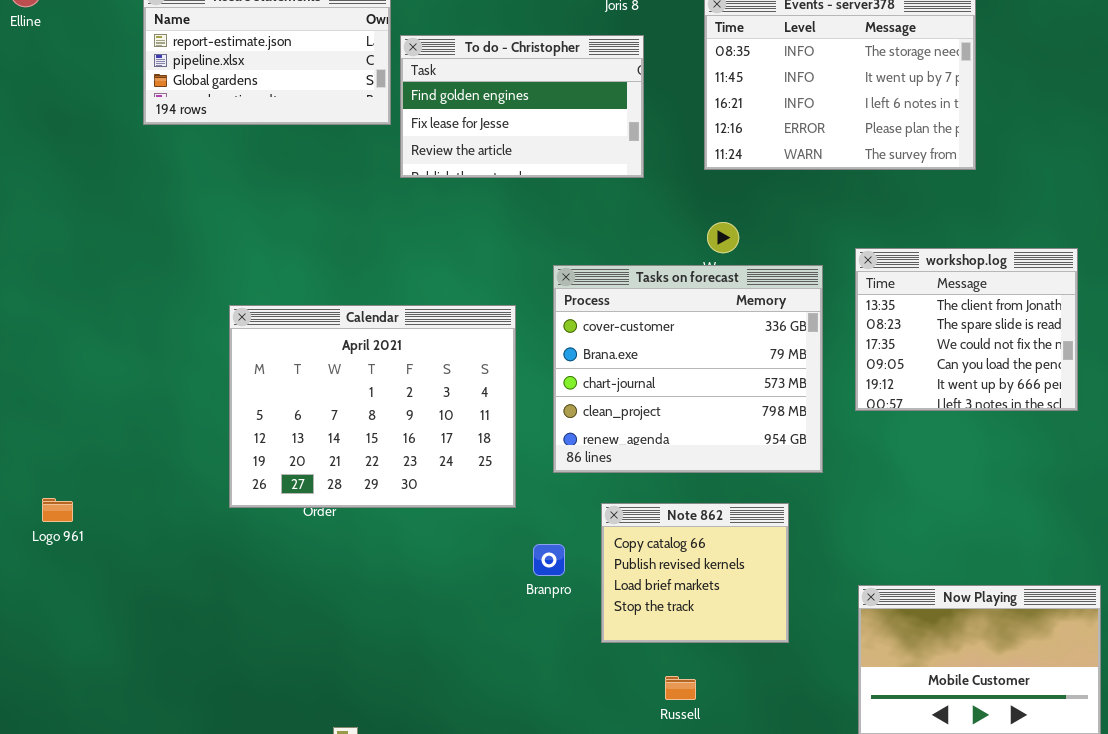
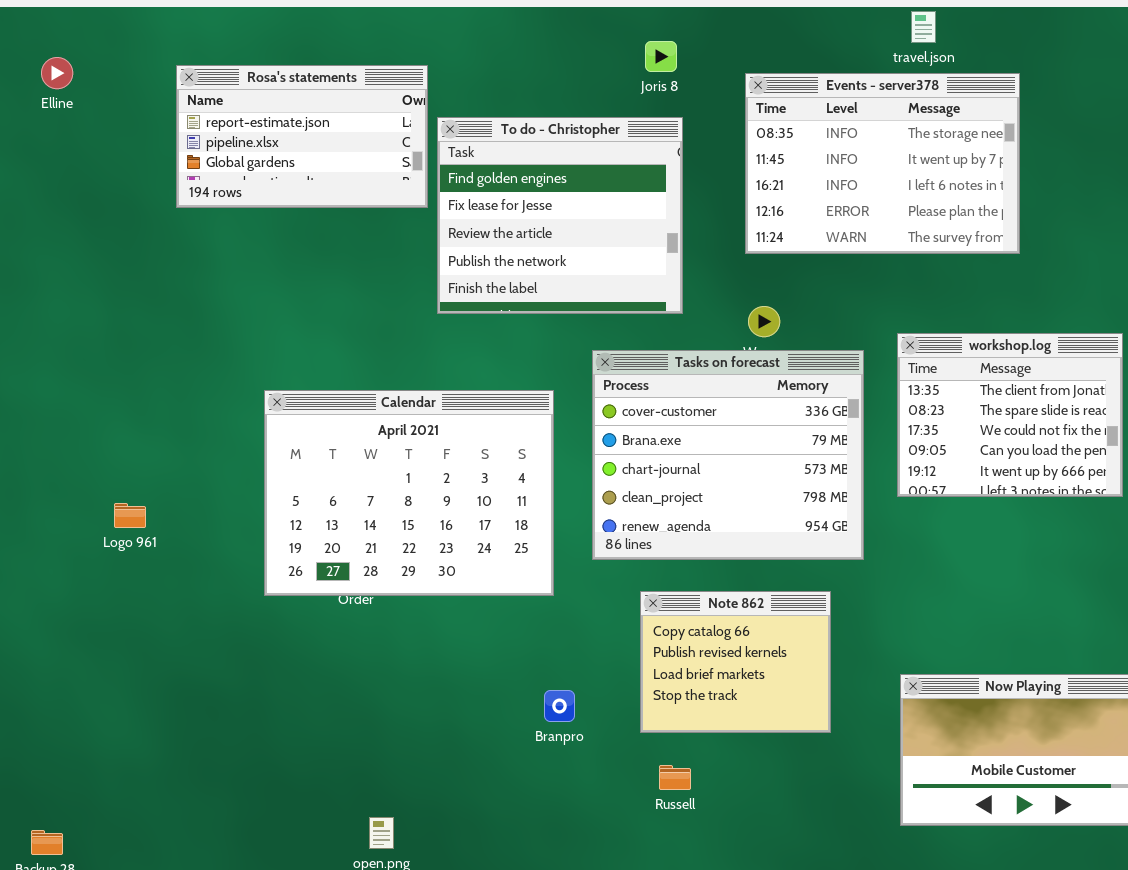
To do - Christopher: [400,35,644,178] -> [437,117,683,314], resized
Logo 961: [42,498,73,522] -> [114,503,146,528], moved
Branpro: [533,544,565,576] -> [544,690,575,722], moved
Russell: [665,676,696,700] -> [659,765,691,790], moved

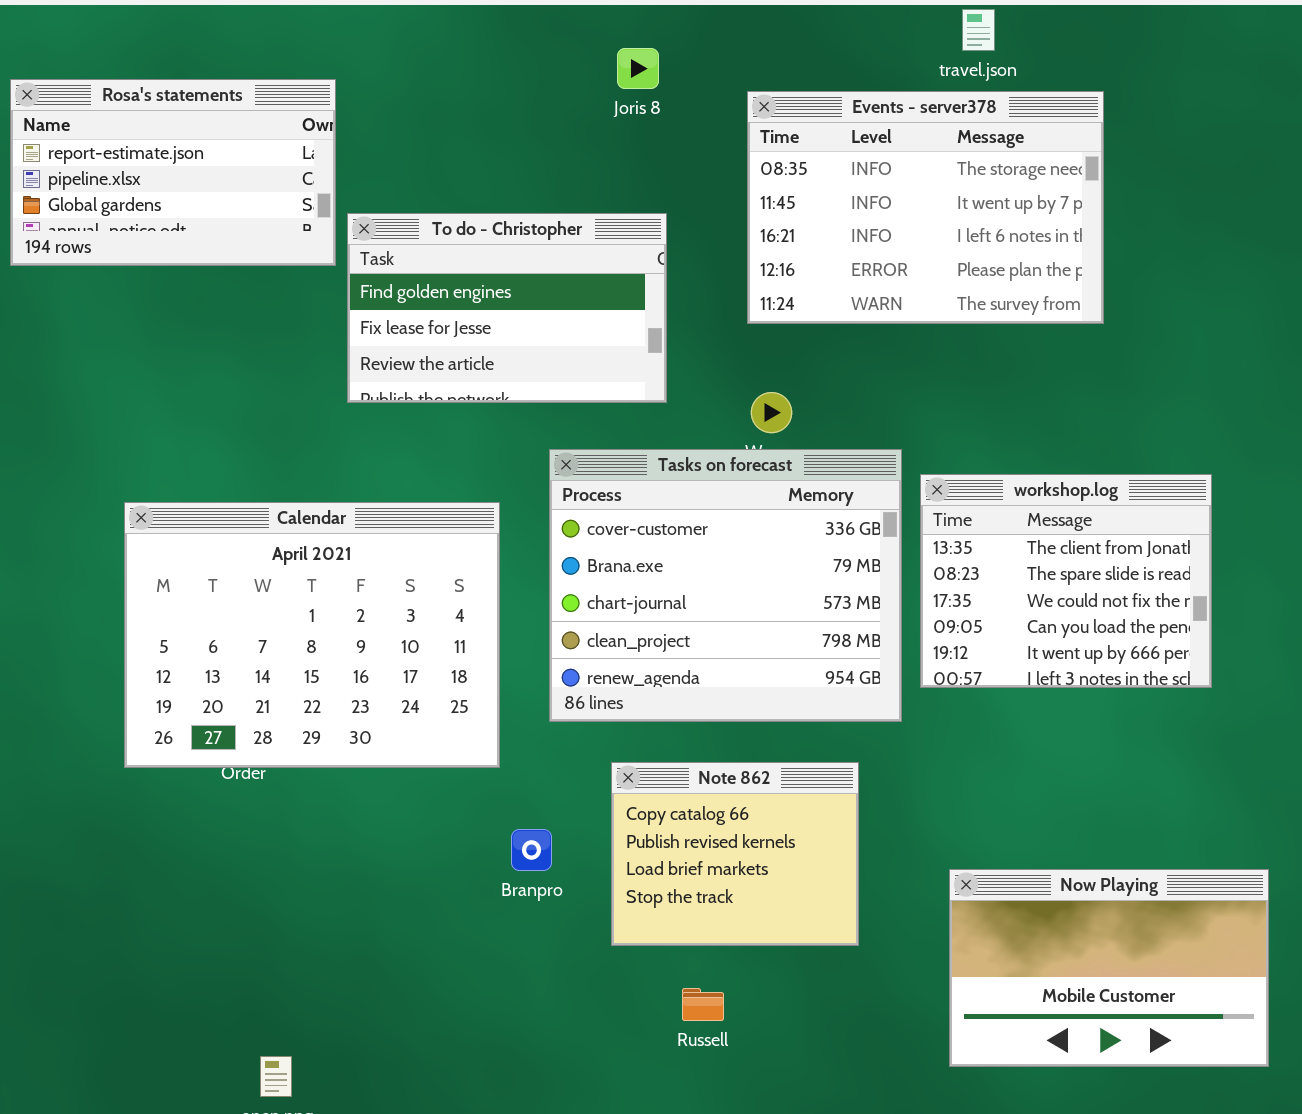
To do - Christopher: [437,117,683,314] -> [347,213,667,403], resized
workshop.log: [897,333,1123,497] -> [920,474,1212,688], moved
Branpro: [544,690,575,722] -> [511,829,552,871], moved
Russell: [659,765,691,790] -> [682,988,724,1021], moved

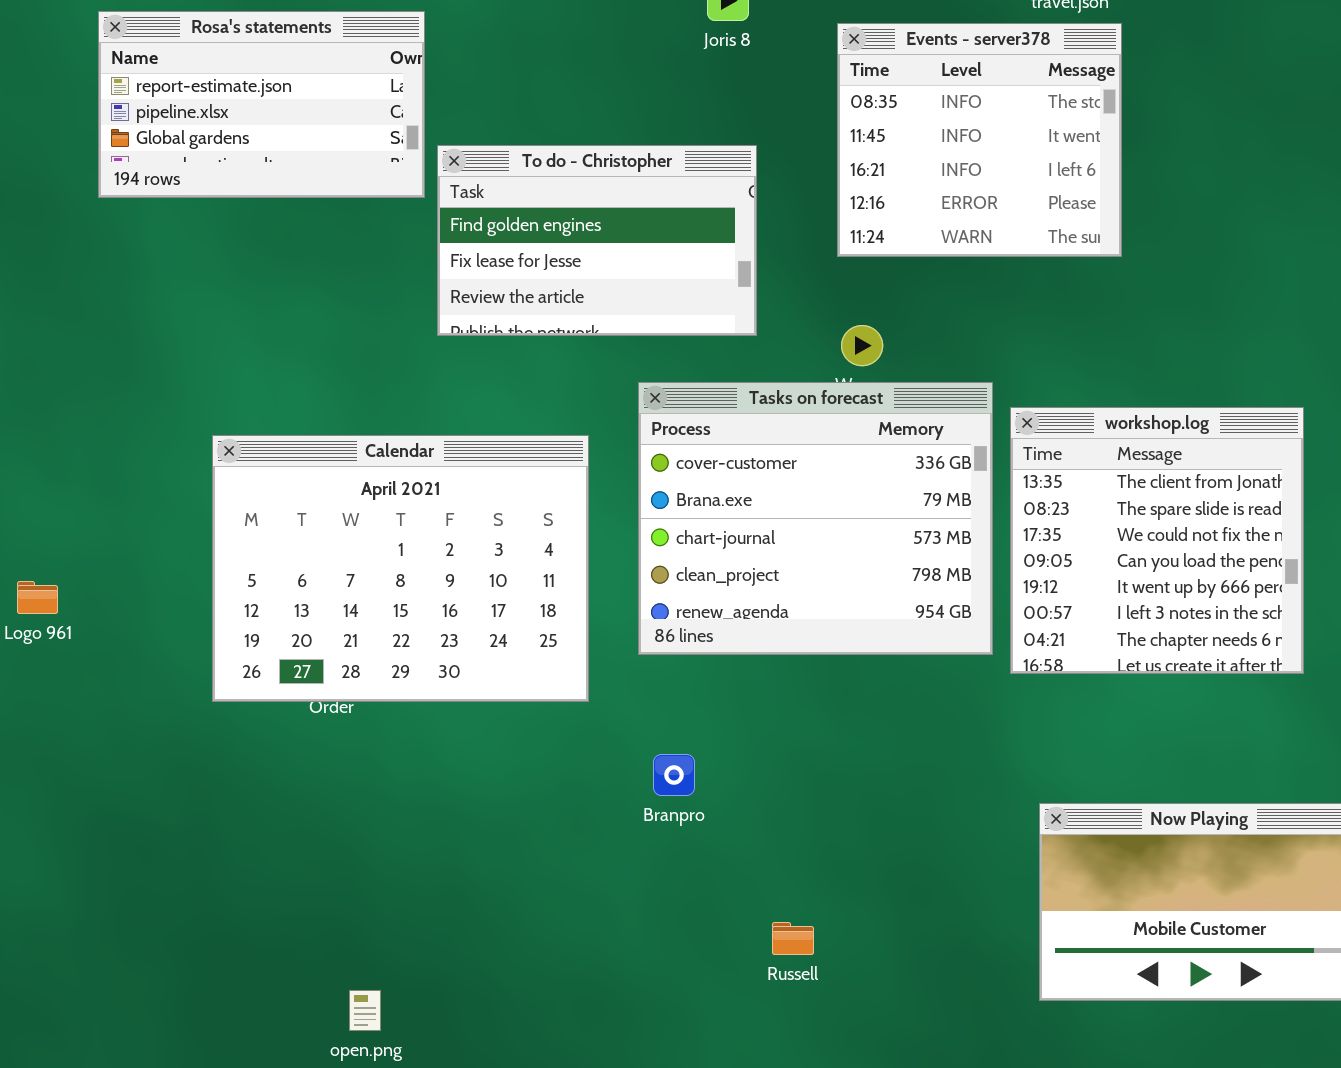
Events - server378: [747,91,1104,324] -> [837,23,1122,257], resized
workshop.log: [920,474,1212,688] -> [1010,407,1304,674], resized
Note 862: [611,762,859,946] -> none, closed
Branpro: [511,829,552,871] -> [653,754,695,796], moved

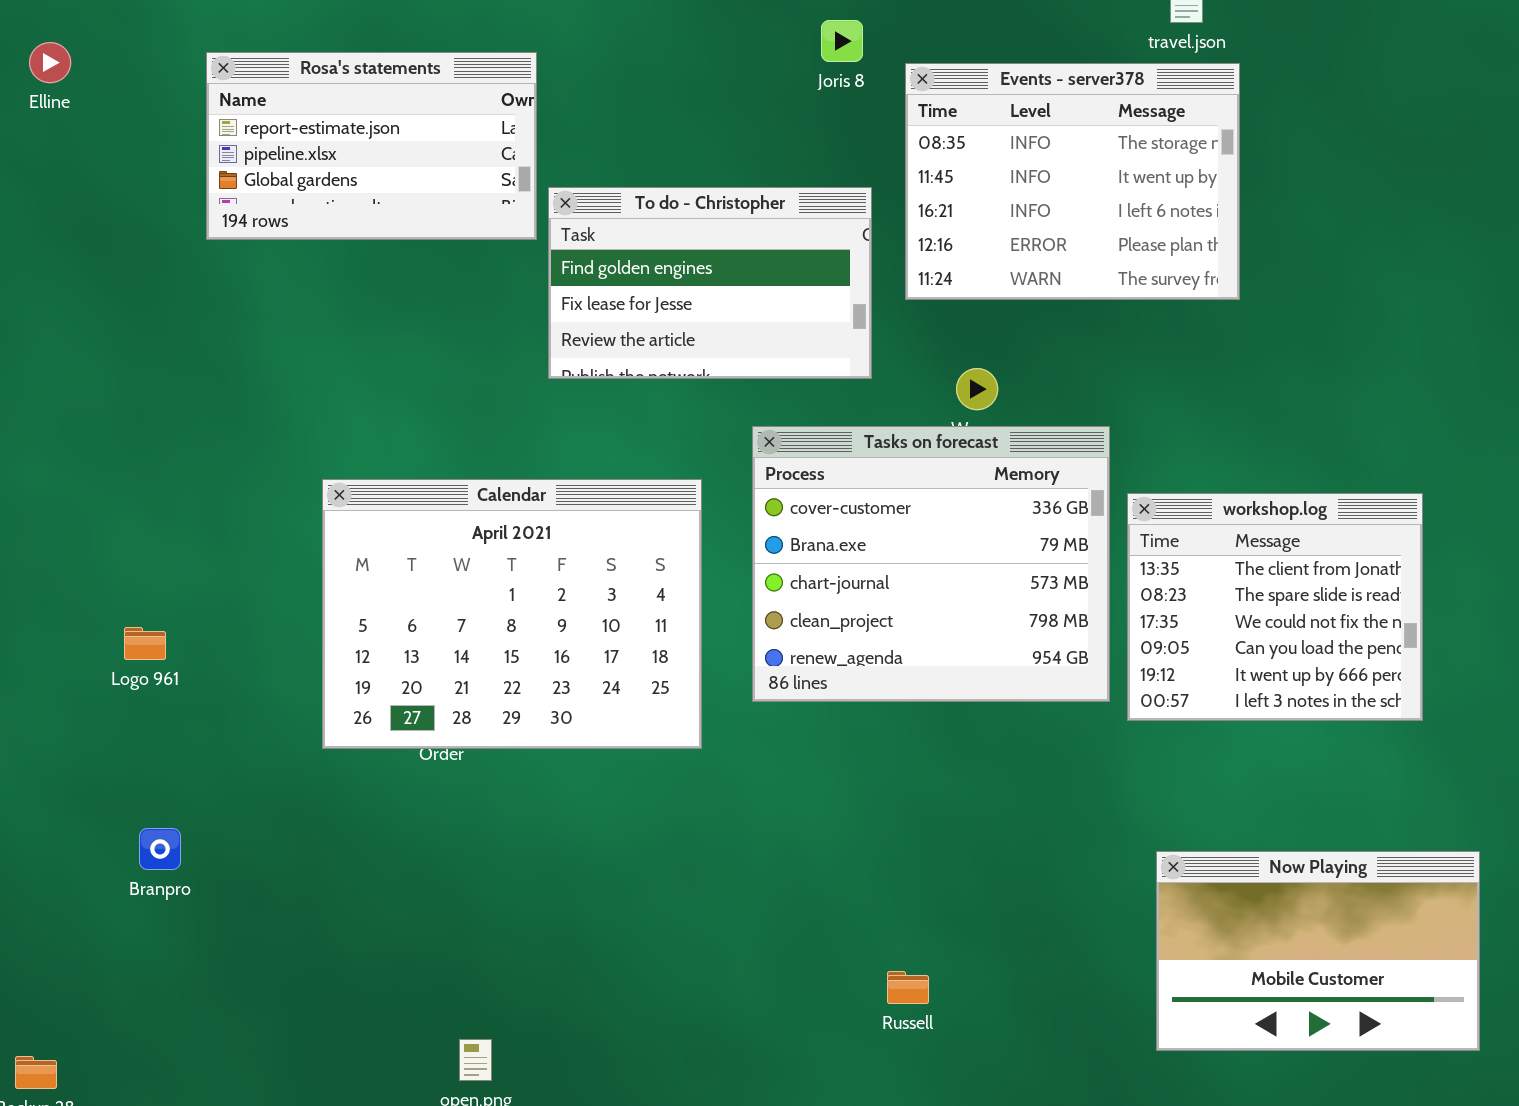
Events - server378: [837,23,1122,257] -> [905,63,1240,300], resized
workshop.log: [1010,407,1304,674] -> [1127,493,1423,721], resized
Branpro: [653,754,695,796] -> [139,828,181,870], moved

